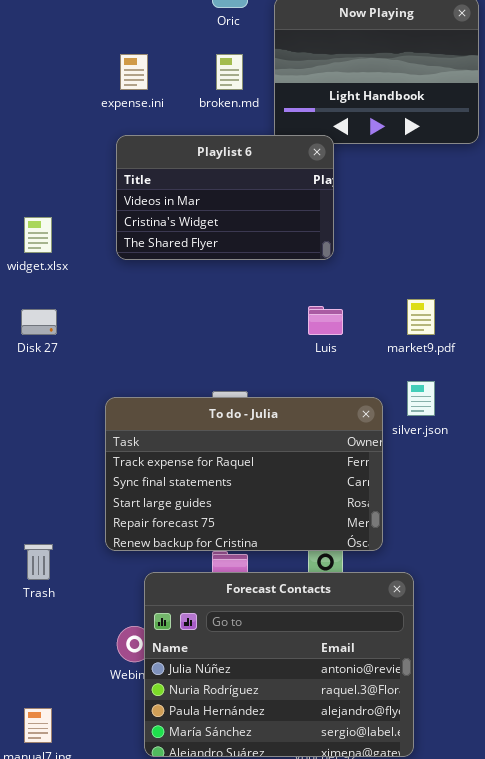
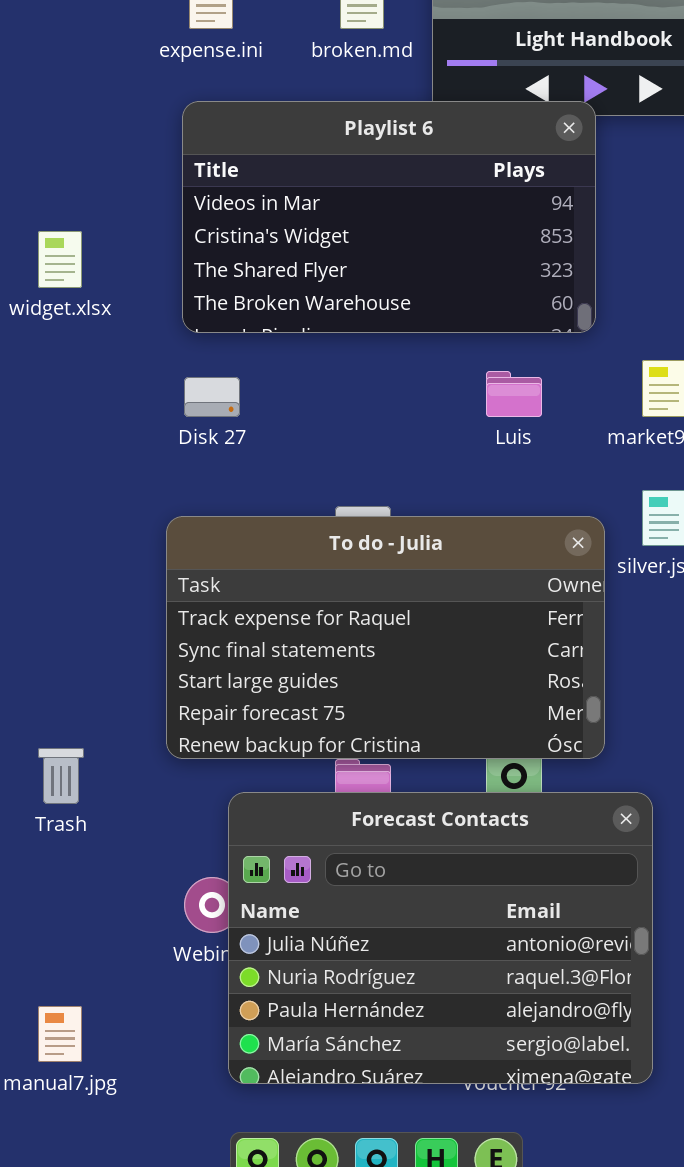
Playlist 6: [116,135,334,260] -> [182,101,596,333], resized
Disk 27: [21,309,57,335] -> [184,377,240,417], moved

